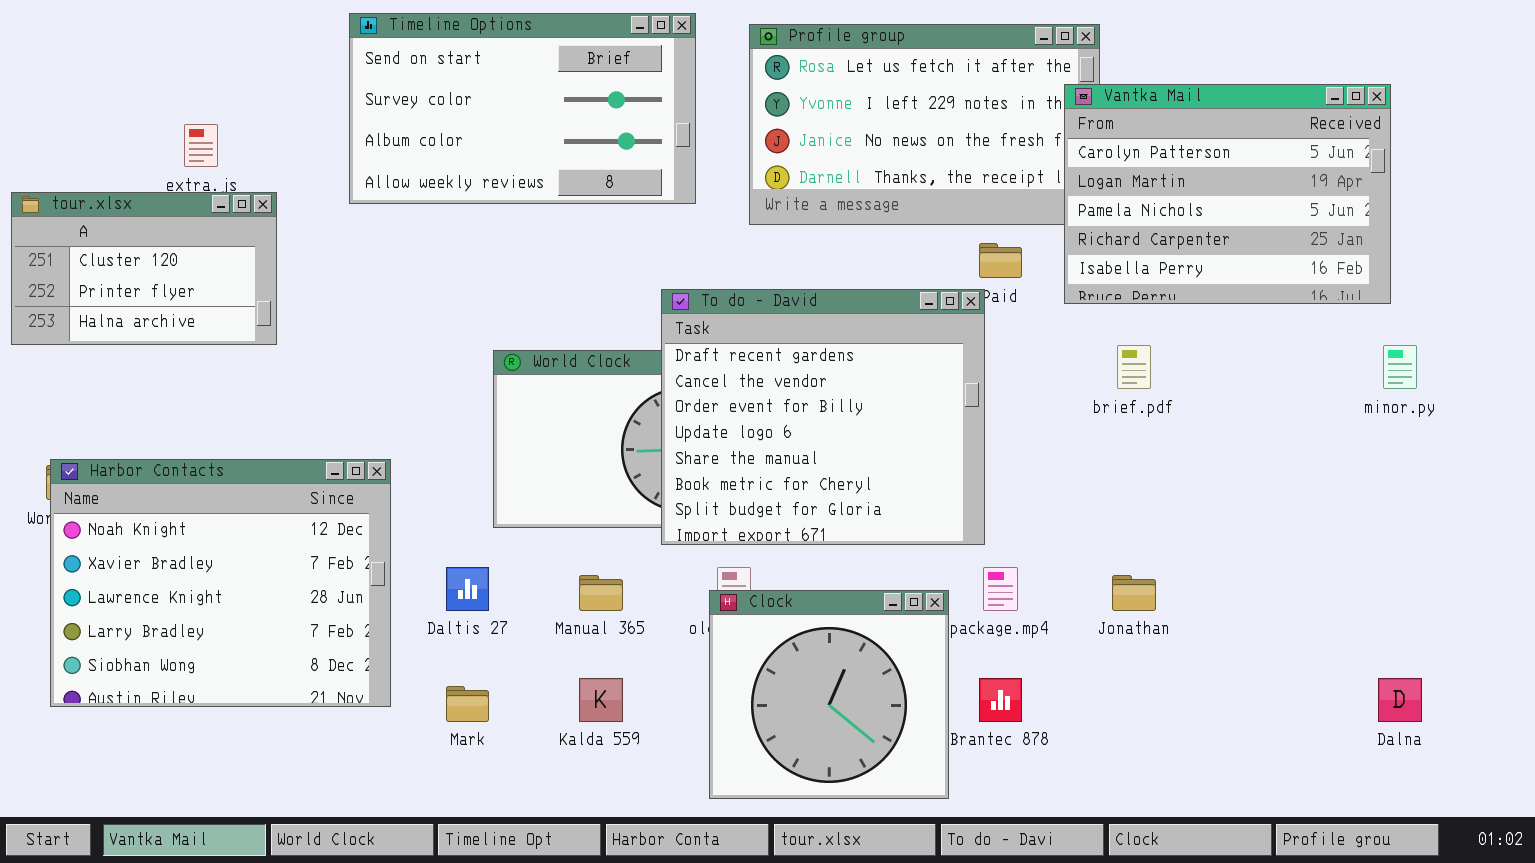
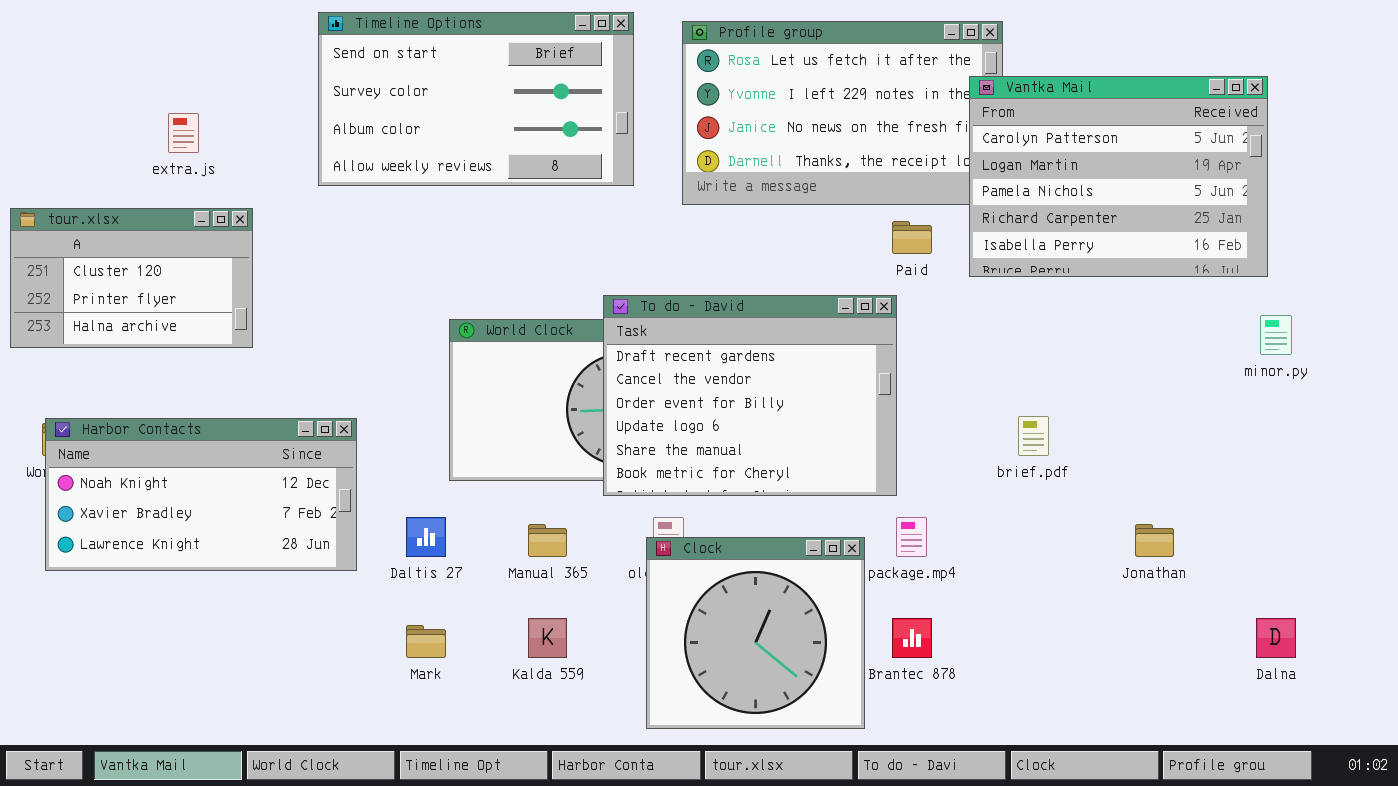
tour.xlsx: [11,192,277,345] -> [10,208,253,348], moved
To do - David: [661,289,985,545] -> [603,295,897,496], resized
brief.pdf: [1117,345,1151,389] -> [1018,416,1049,456], moved
Harbor Contacts: [50,459,391,707] -> [45,418,357,571], resized
Jonathan: [1112,575,1156,611] -> [1135,524,1174,557], moved

